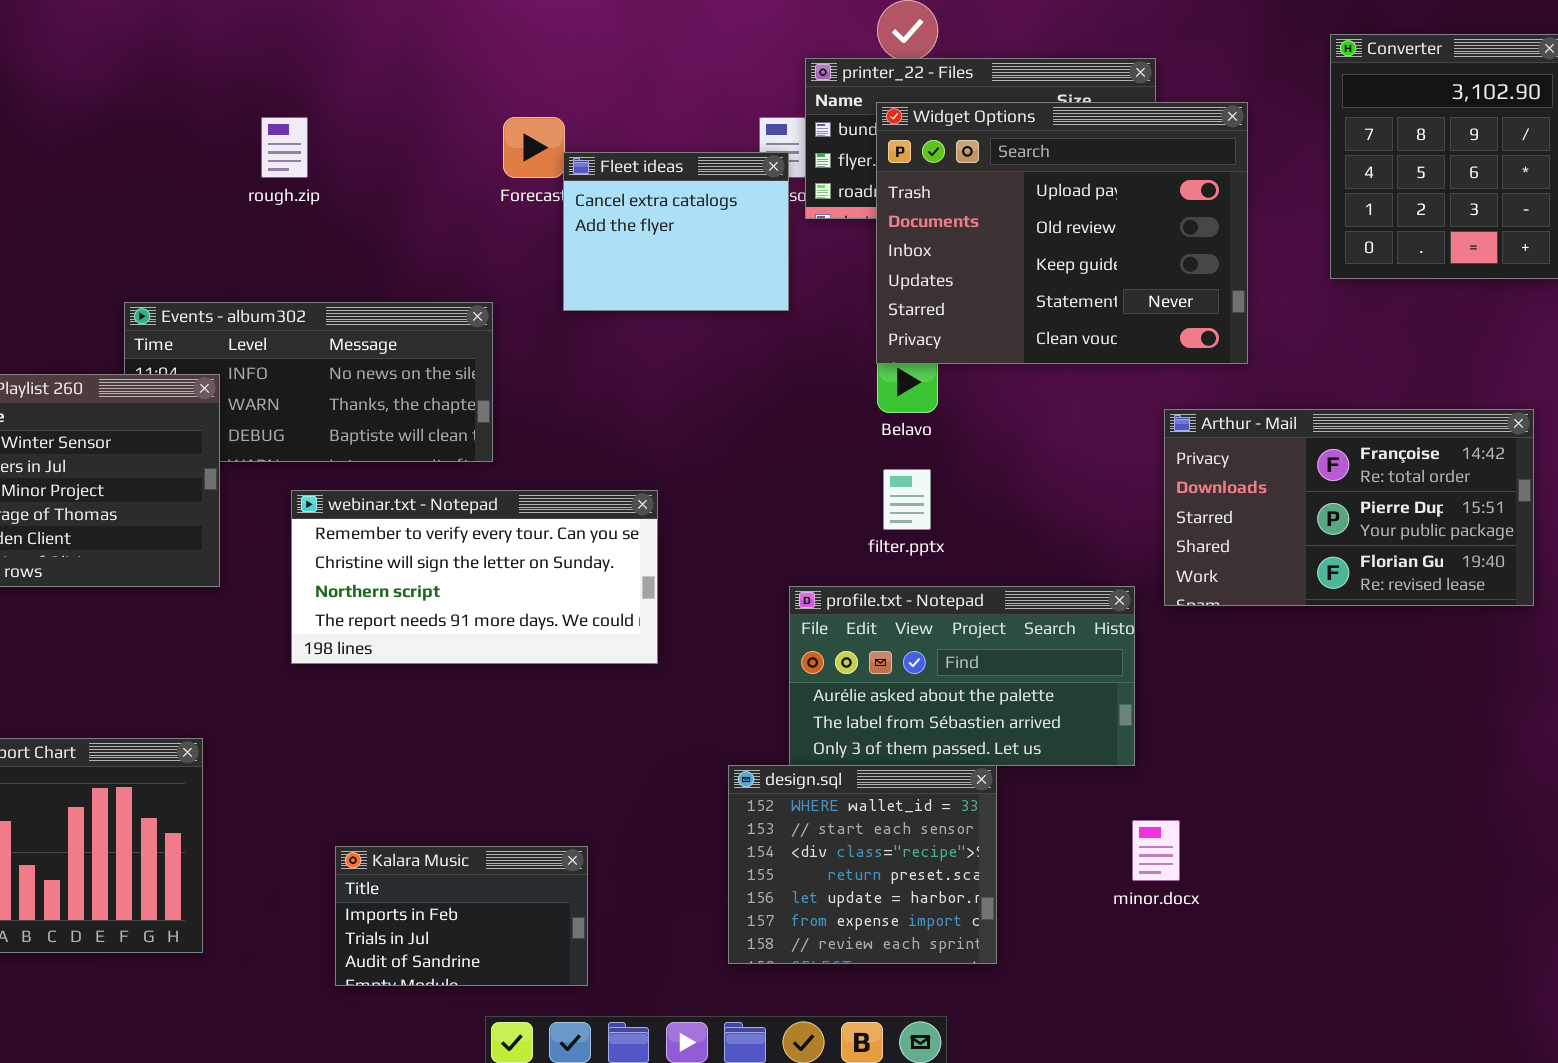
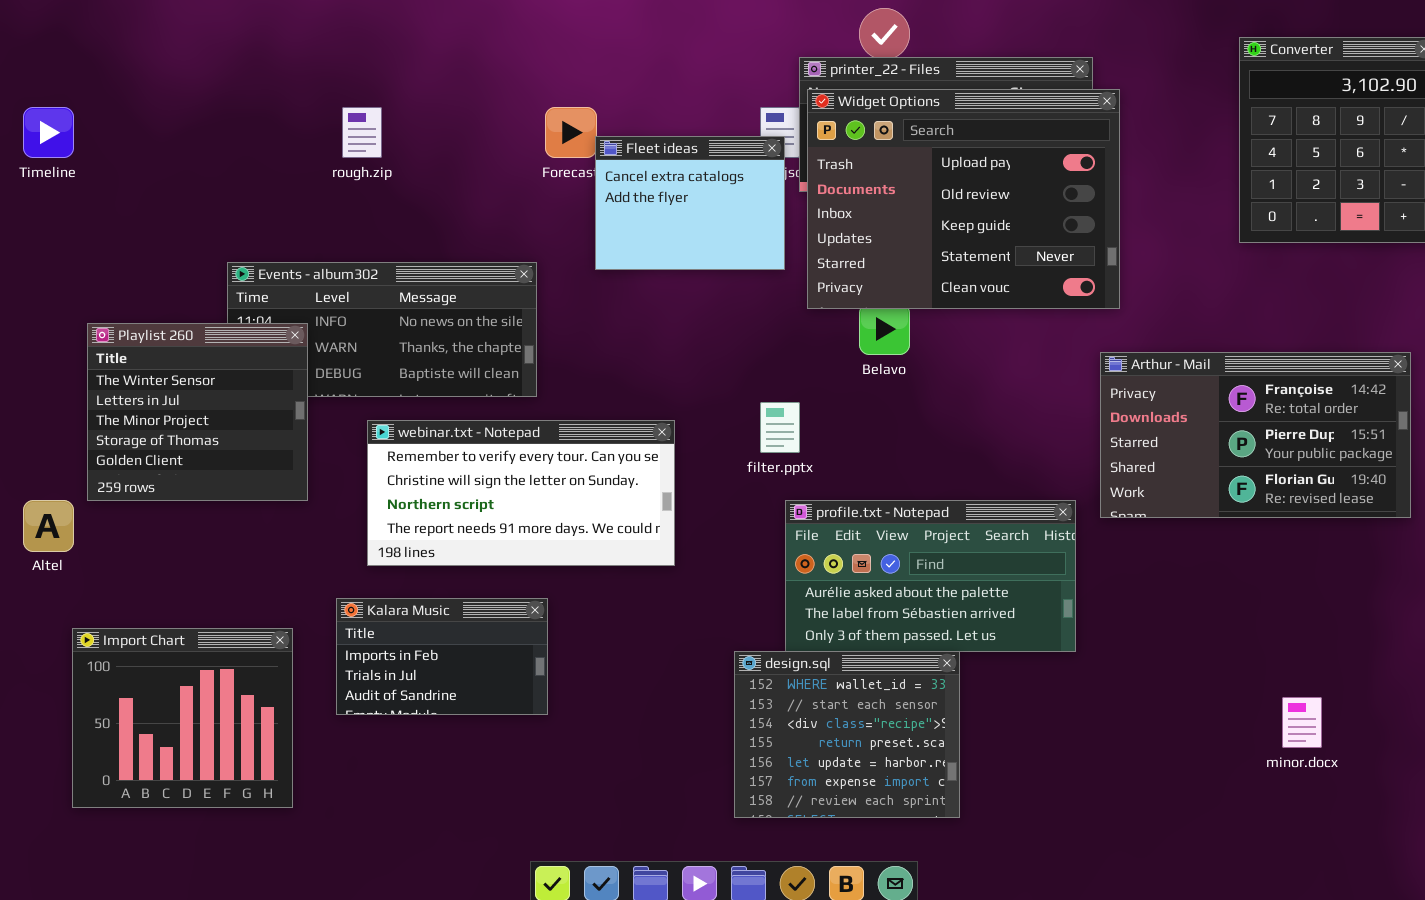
Widget Options: [876,102,1248,364] -> [807,89,1120,309], moved
filter.pptx: [883,469,931,530] -> [760,402,800,453], moved
minor.docx: [1132,820,1180,881] -> [1282,697,1322,748], moved
Kalara Music: [335,846,588,986] -> [336,598,548,715], moved

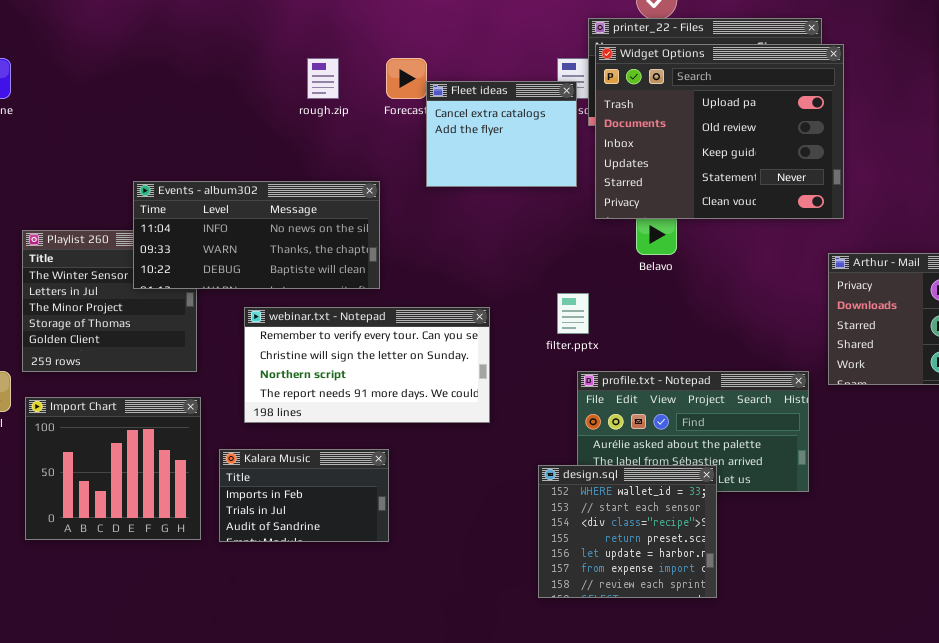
rough.zip: [342,107,382,158] -> [307,58,339,99], moved
Events - album302: [227,262,537,397] -> [133,181,380,289], raised
Import Chart: [72,628,293,808] -> [25,397,201,540], moved
design.sql: [734,651,960,818] -> [538,465,717,598], moved

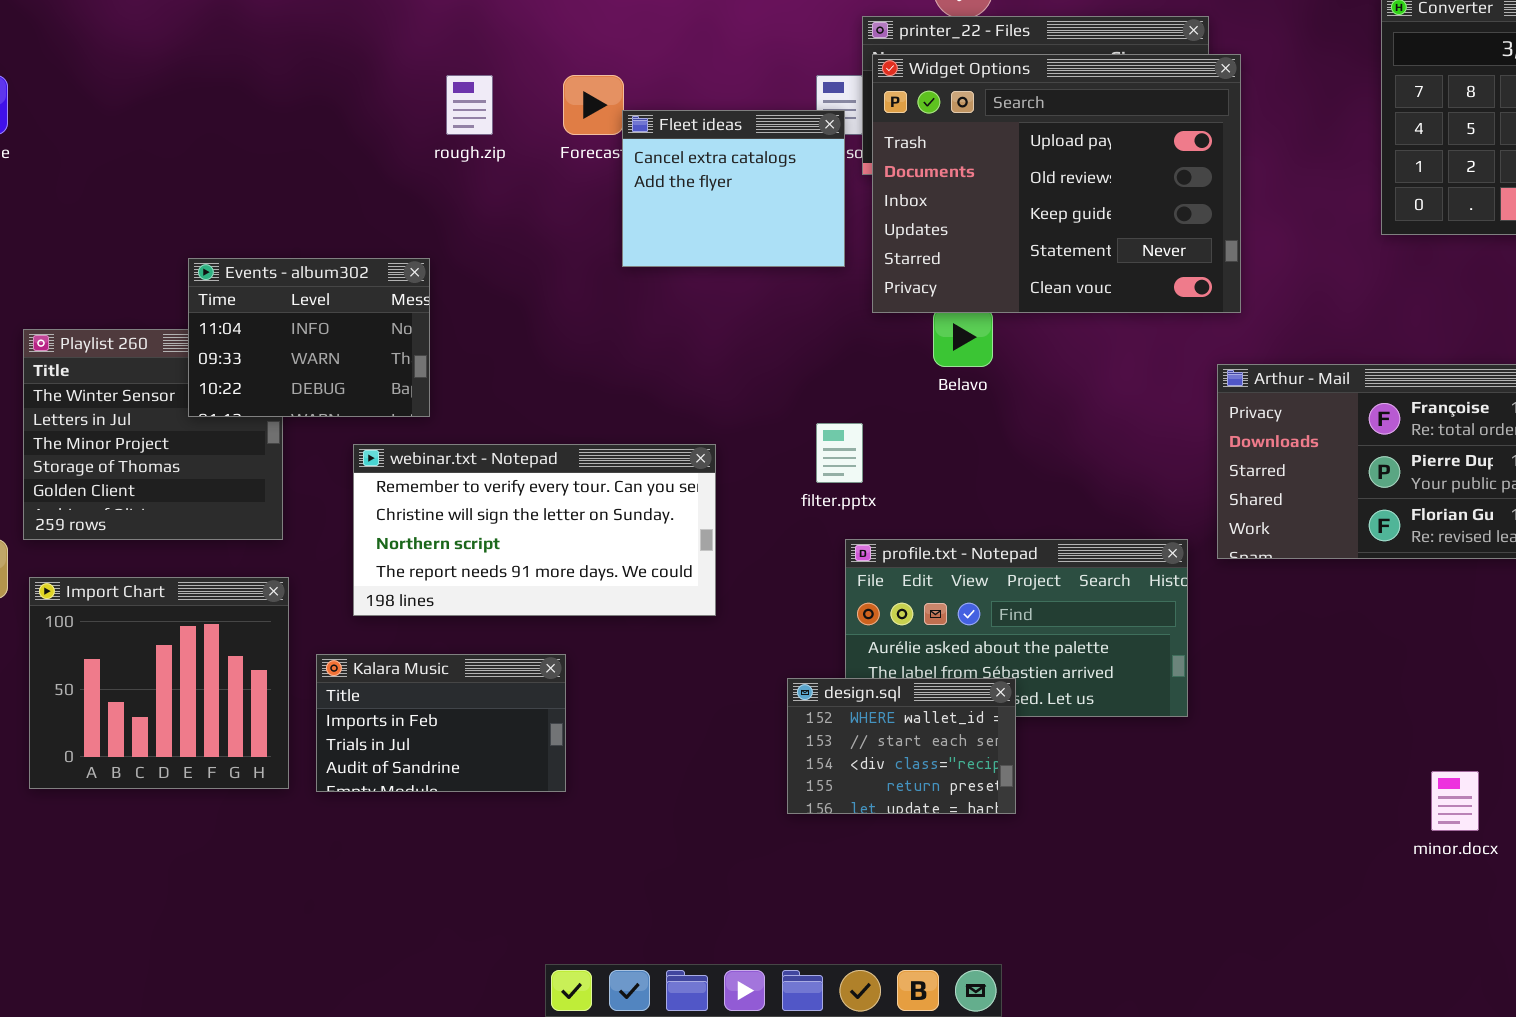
Events - album302: [133,181,380,289] -> [188,258,430,417], resized
design.sql: [538,465,717,598] -> [787,678,1016,814], resized

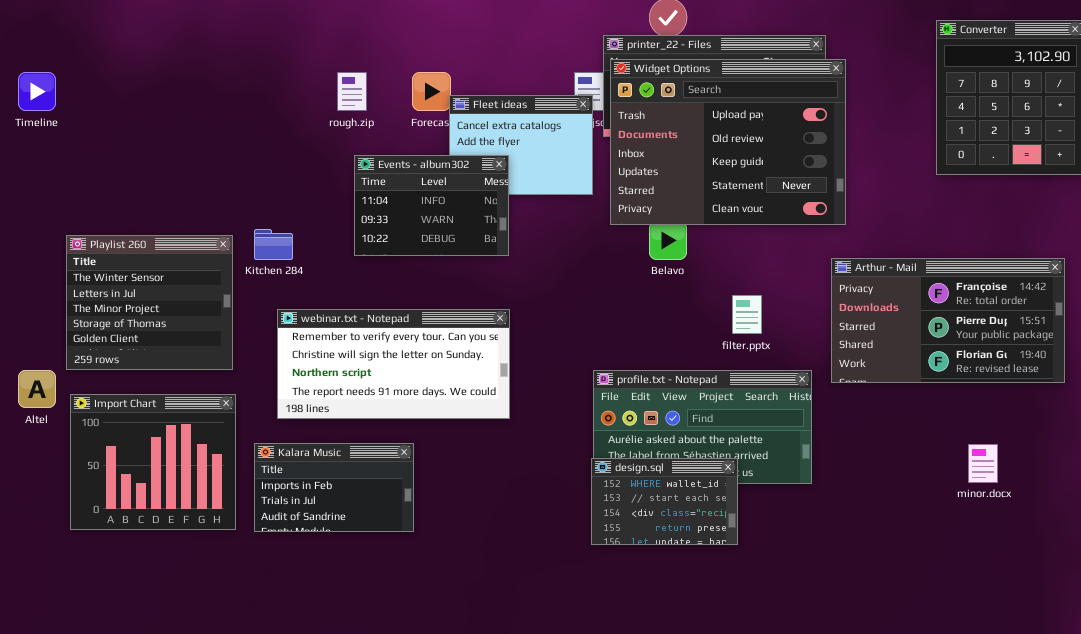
Events - album302: [188,258,430,417] -> [354,155,509,256], moved
filter.pptx: [816,423,863,483] -> [732,295,762,334], moved
design.sql: [787,678,1016,814] -> [591,458,738,545], moved
minor.docx: [1431,771,1479,831] -> [968,444,998,483], moved

